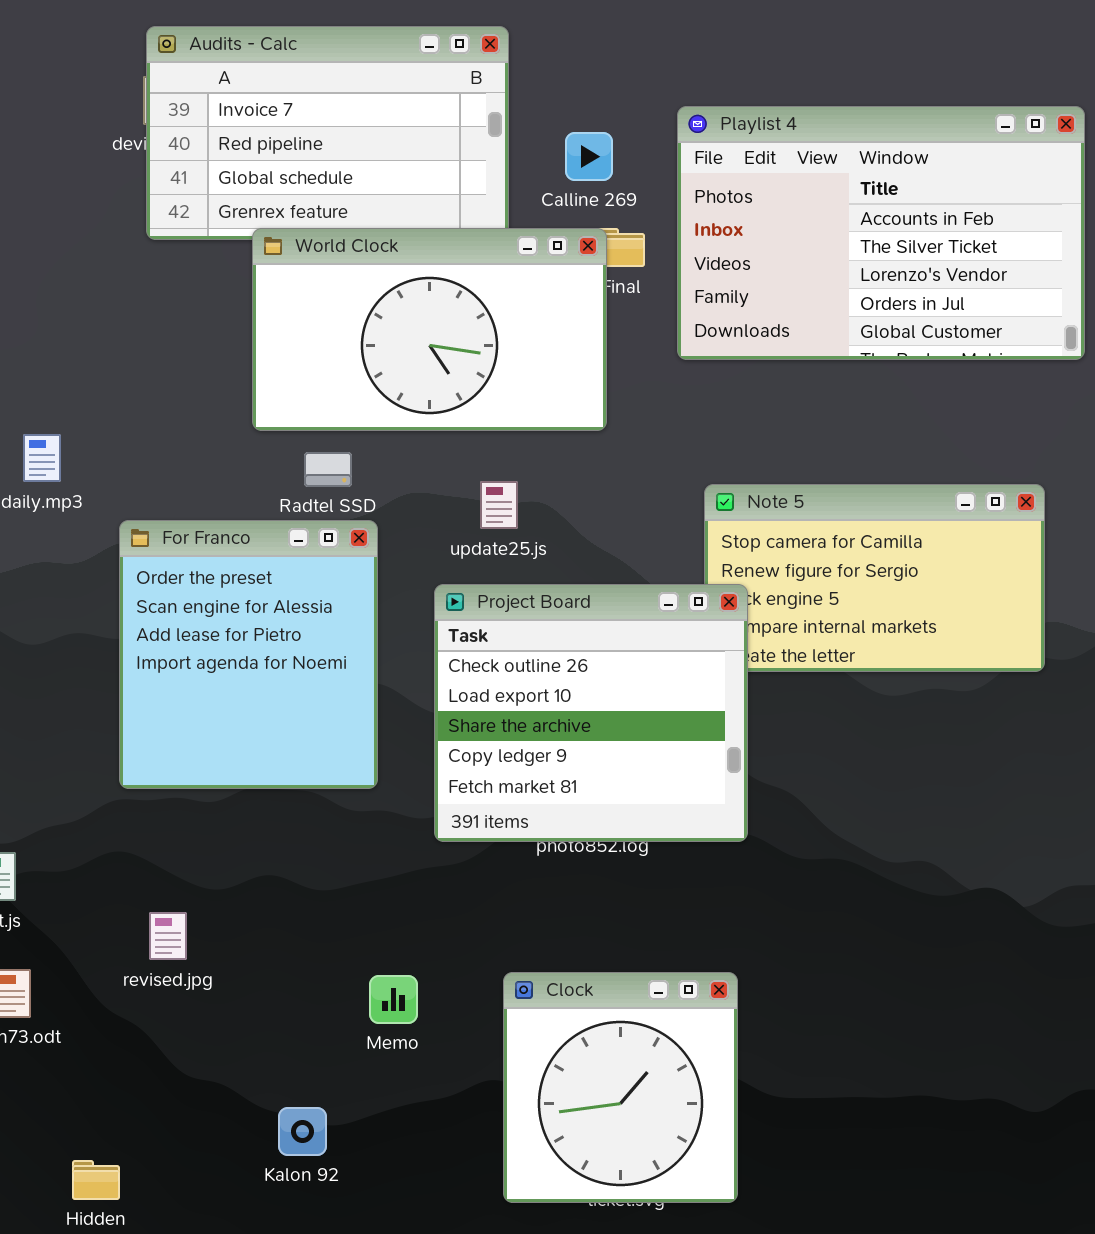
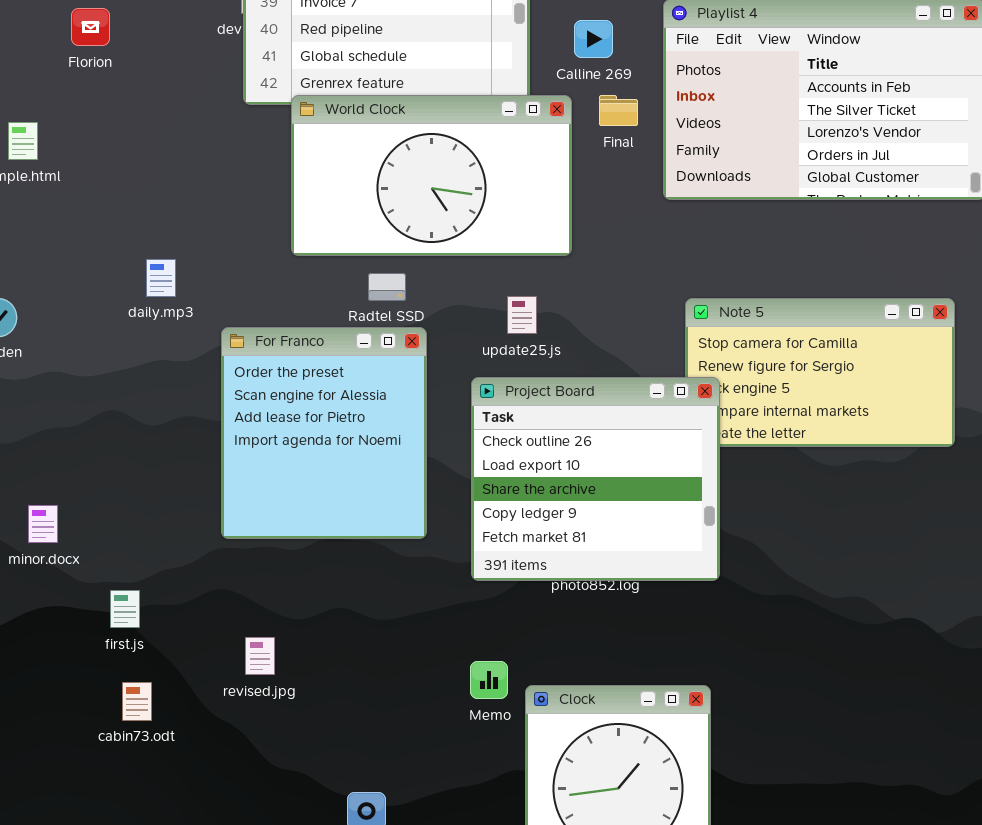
World Clock: [252,228,607,431] -> [291,95,572,256], moved
Memo: [369,975,418,1024] -> [470,661,508,699], moved

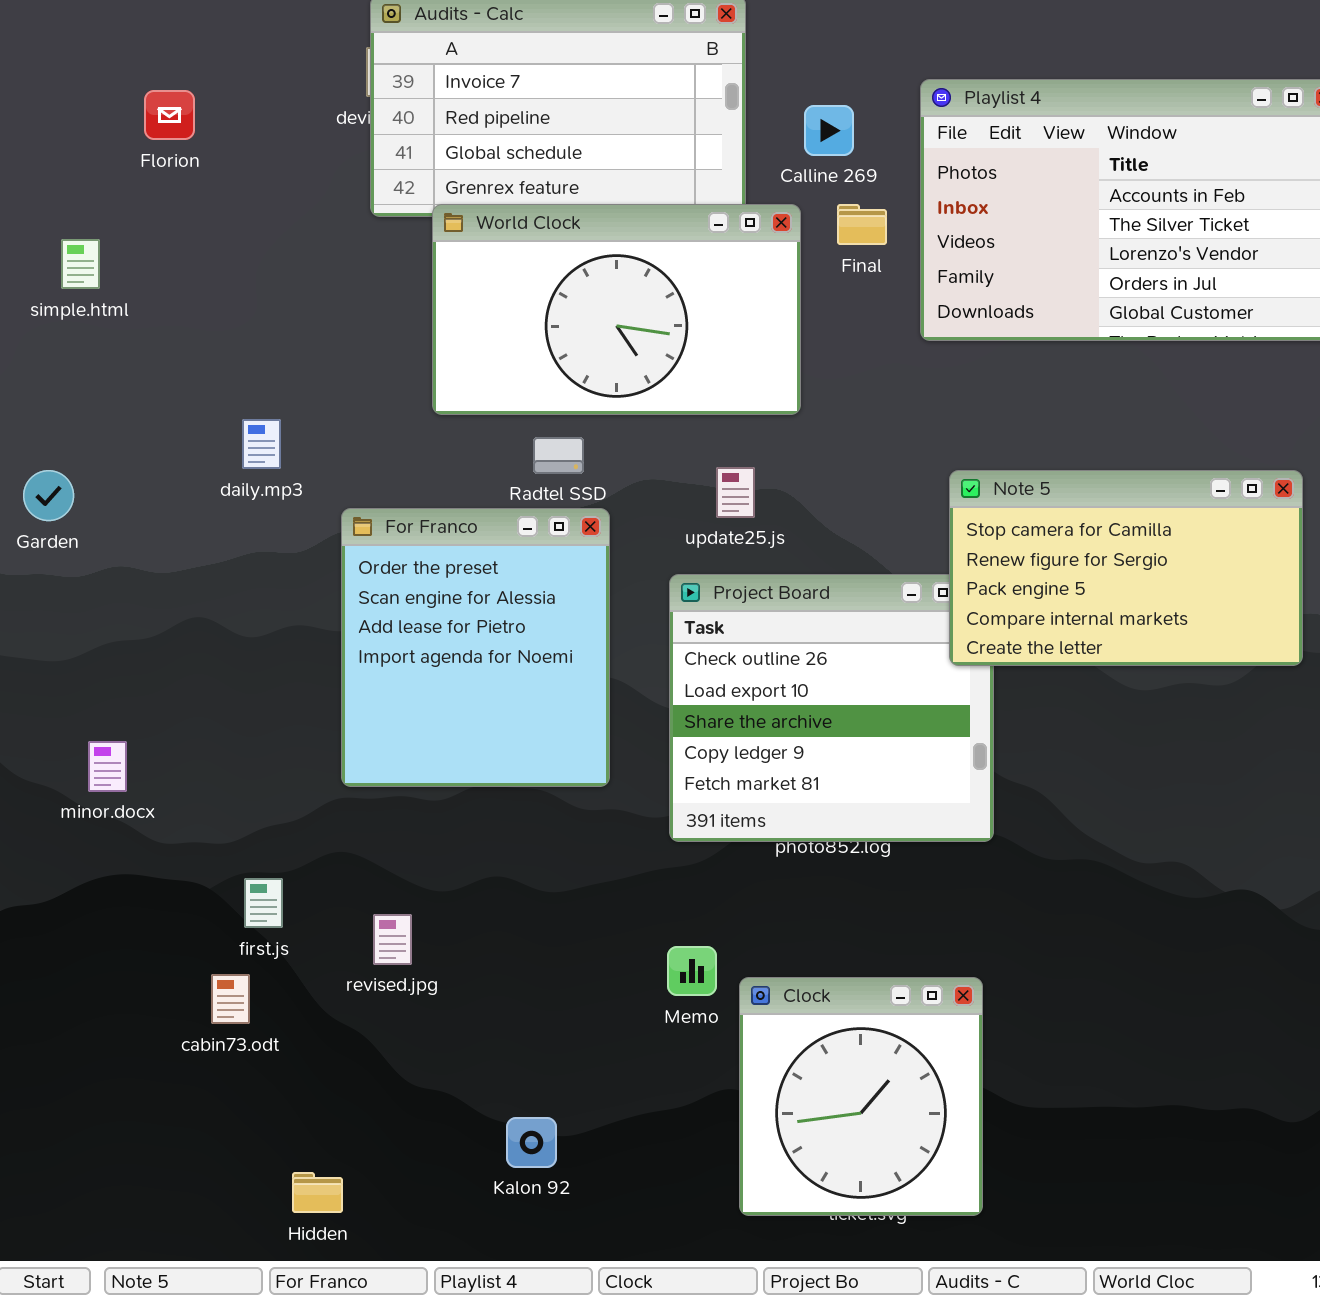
Note 5: [685,298,955,447] -> [949,470,1303,666], raised
first.js: [110,590,140,628] -> [244,878,283,928], moved

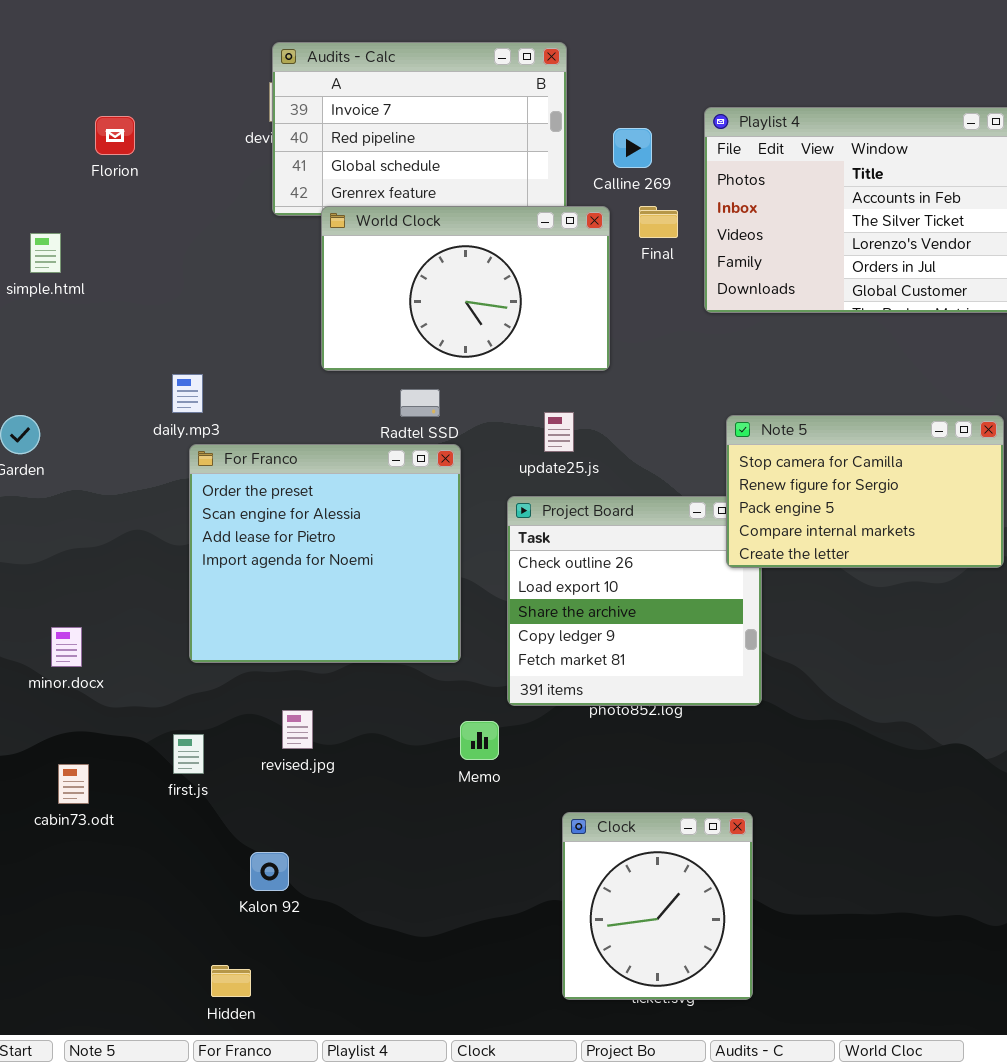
For Franco: [341,508,610,787] -> [189,444,461,663], resized
revised.jpg: [373,914,412,965] -> [282,710,313,749], moved
Memo: [667,946,717,996] -> [460,721,499,760], moved
cabin73.odt: [211,974,250,1024] -> [58,764,89,804], moved
Kalon 92: [506,1117,557,1168] -> [250,852,289,891], moved

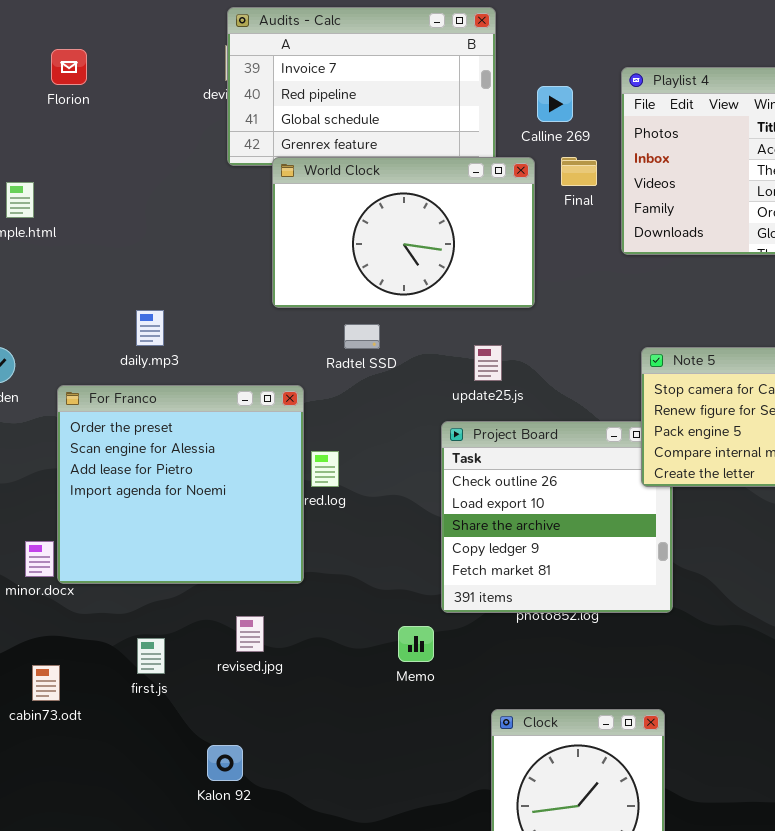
Florion: [95,116,135,155] -> [51,49,87,85], moved
For Franco: [189,444,461,663] -> [57,385,304,584], moved

